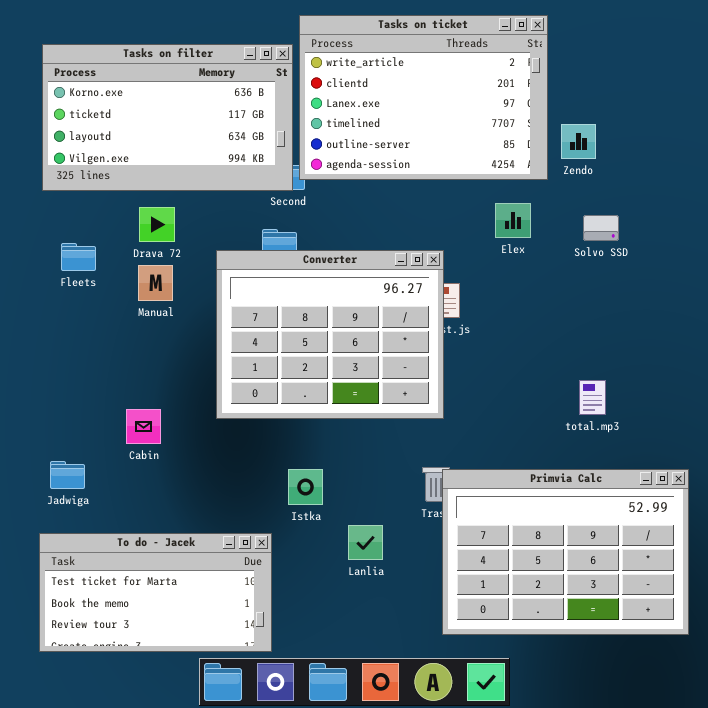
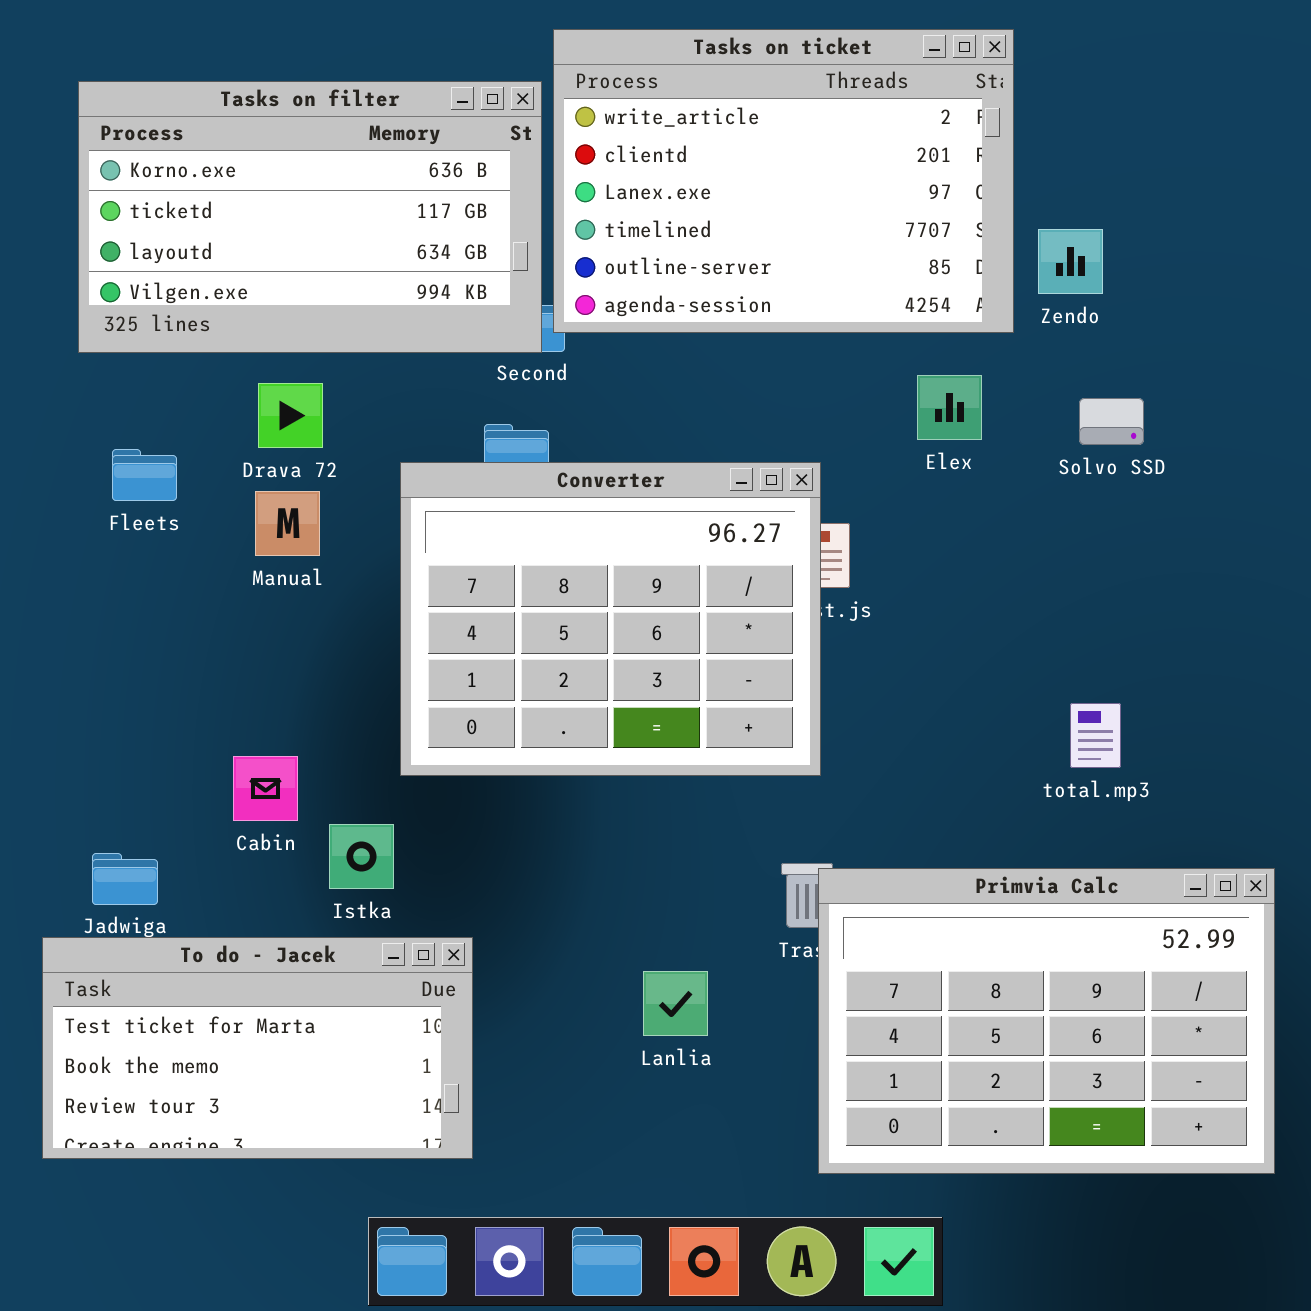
Istka: [288,469,323,505] -> [329,824,394,889], moved
To do - Jacek: [39,533,272,652] -> [42,937,473,1159], moved

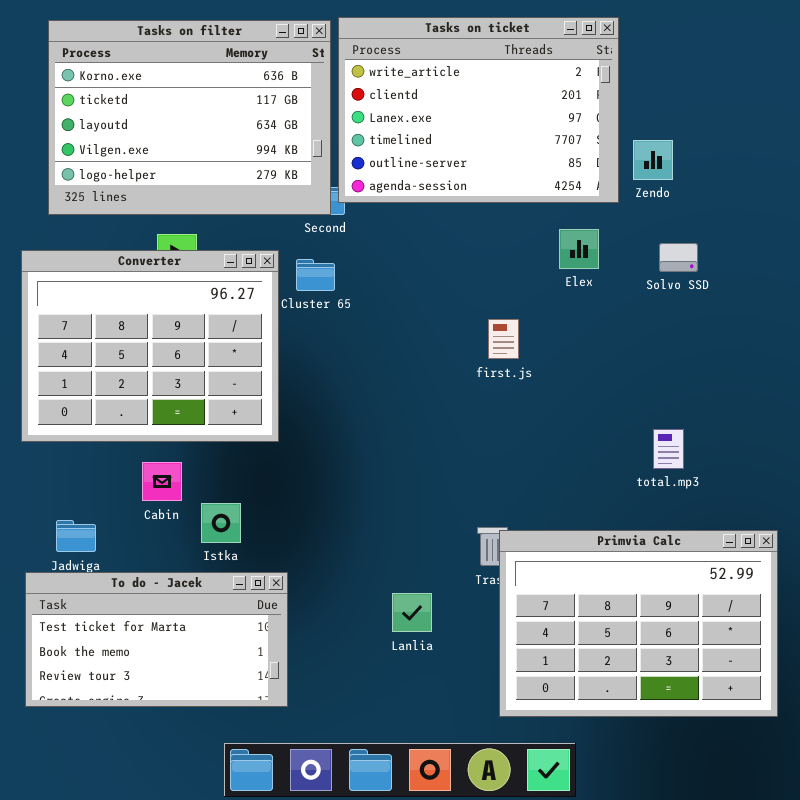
Tasks on filter: [78,81,542,353] -> [48,20,331,215], resized
Converter: [400,462,821,776] -> [21,250,279,442], moved

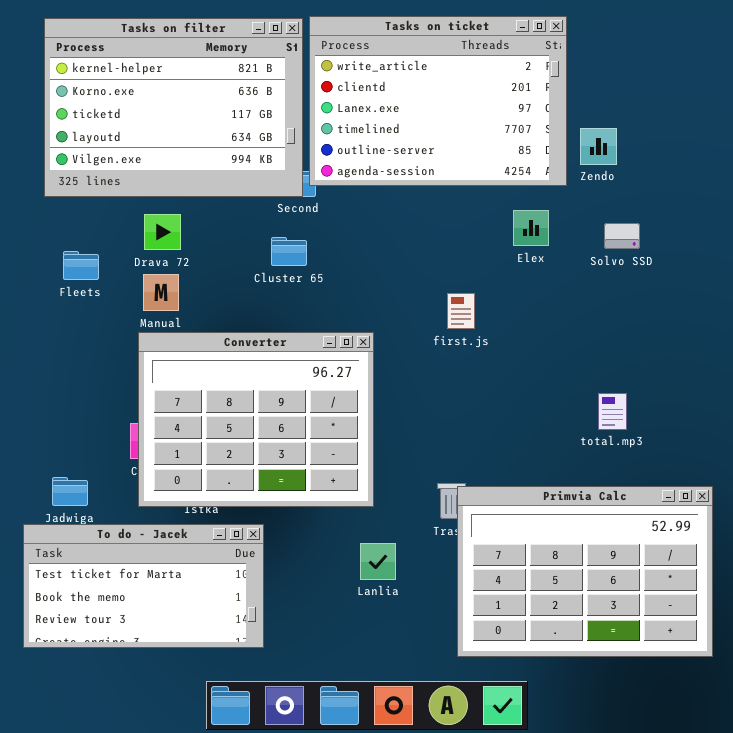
Tasks on filter: [48,20,331,215] -> [44,18,303,197], scrolled up 1 row
Converter: [21,250,279,442] -> [138,332,374,507], moved

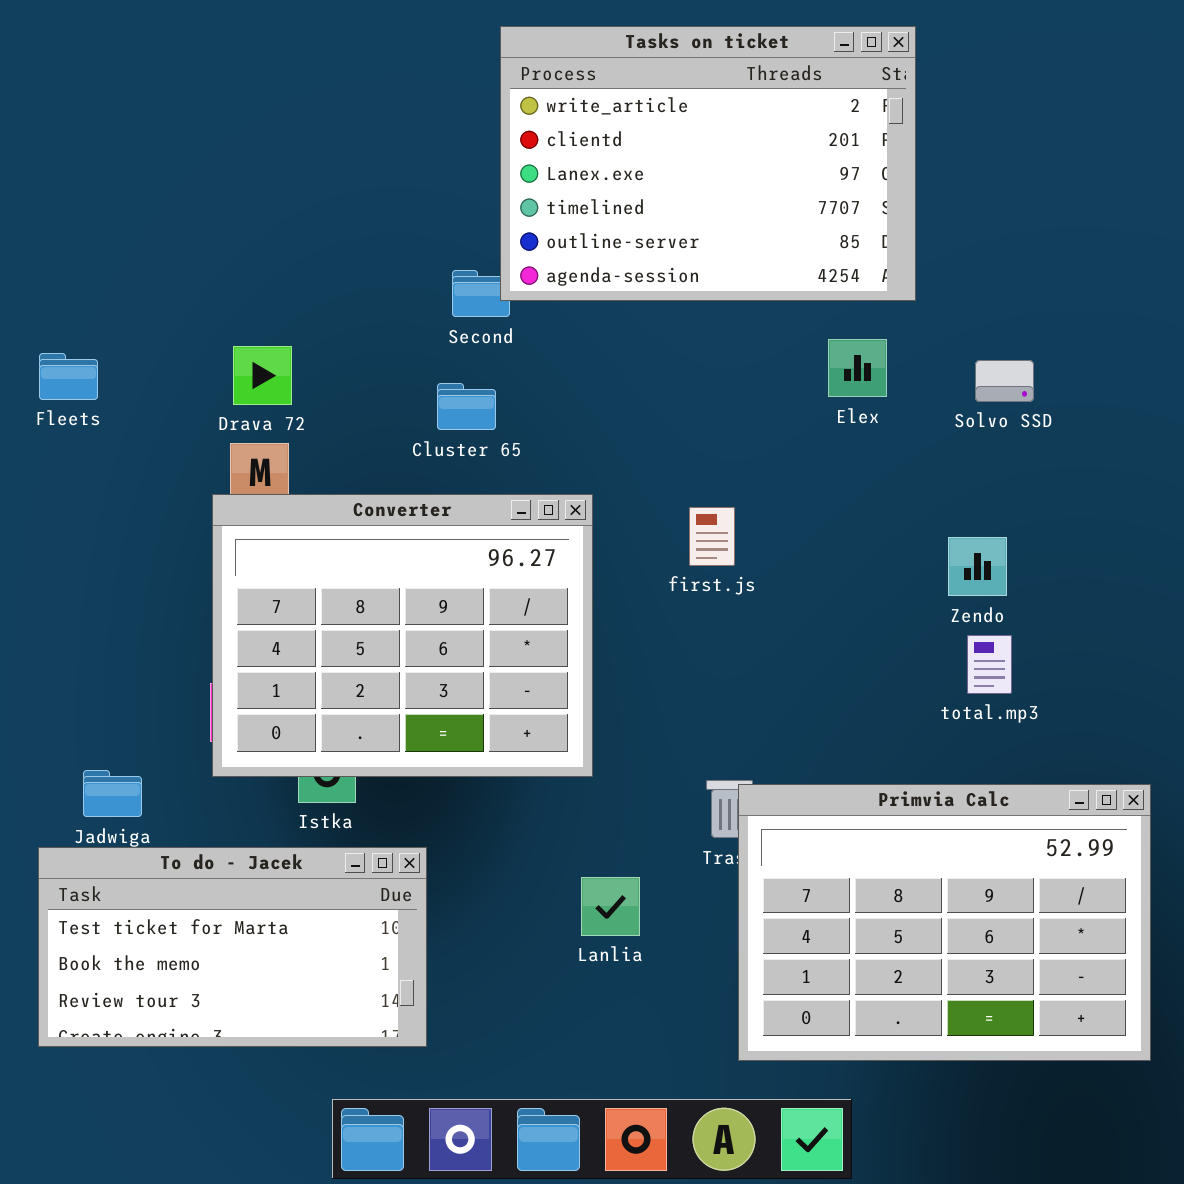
Tasks on filter: [44,18,303,197] -> none, closed
Zendo: [580,128,617,165] -> [948,537,1007,596], moved
Fleets: [63,251,99,280] -> [39,353,98,400], moved
first.js: [447,293,475,329] -> [689,507,735,566], moved
Converter: [138,332,374,507] -> [212,494,593,777], moved

